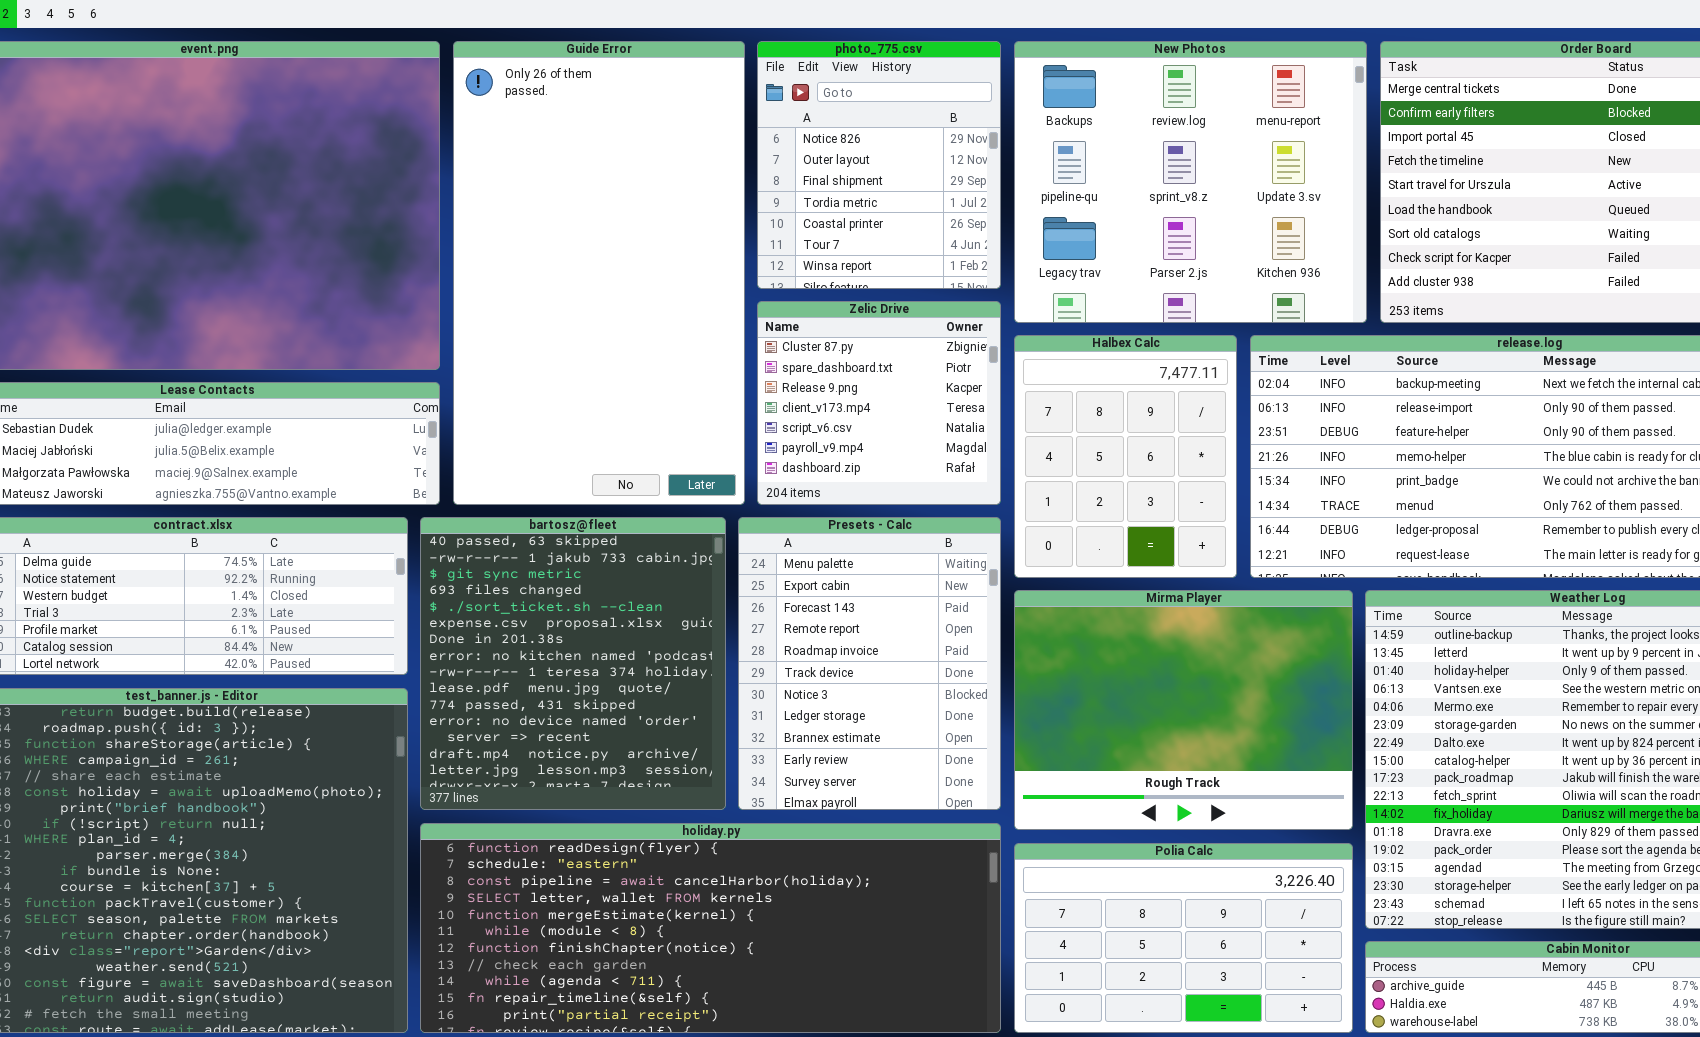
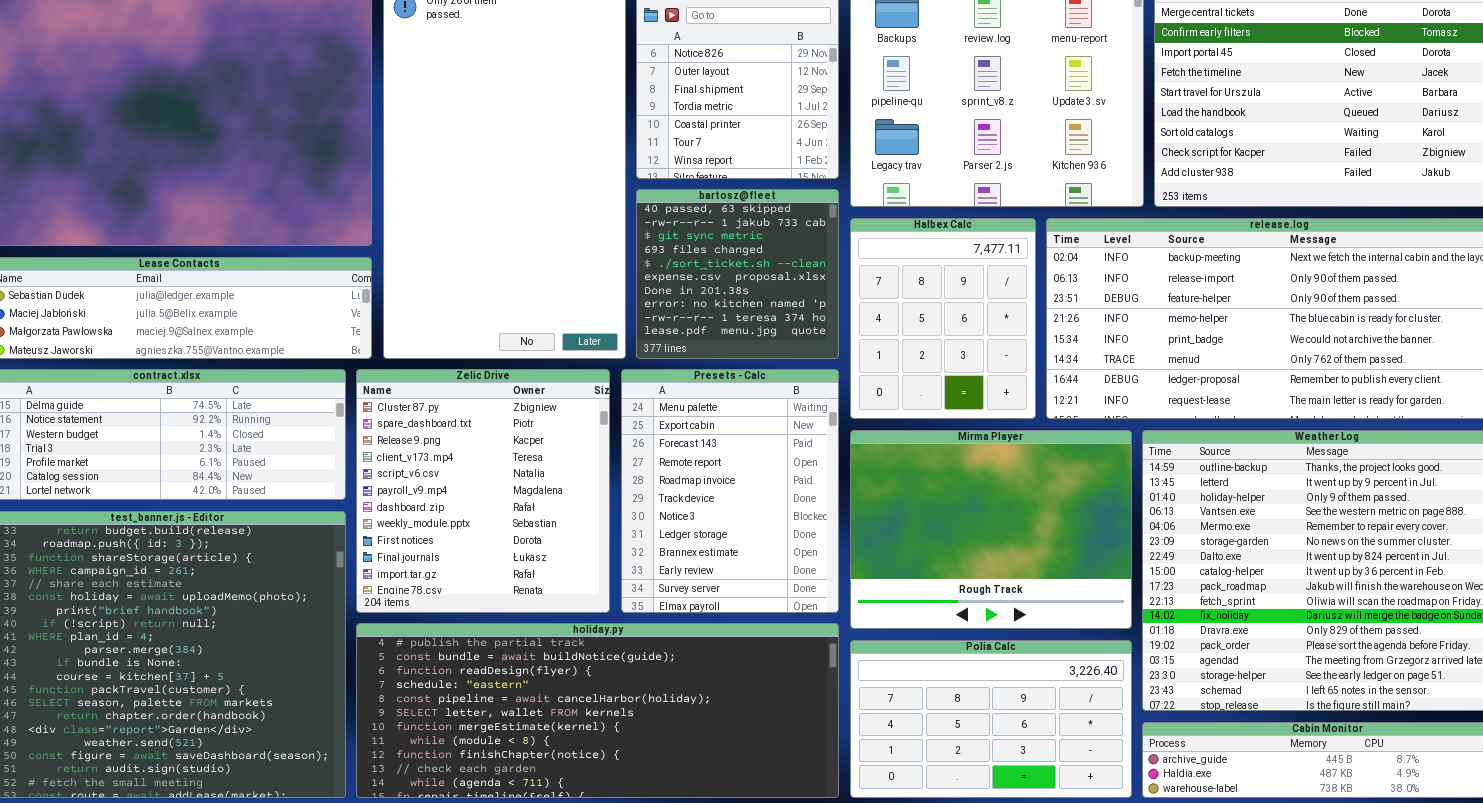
Zelic Drive: [757,301,1001,505] -> [356,369,610,613], moved, resized
bartosz@fleet: [420,517,726,810] -> [636,189,839,359], moved, resized
holiday.py: [420,823,1001,1033] -> [356,623,839,798], scrolled up 2 rows

